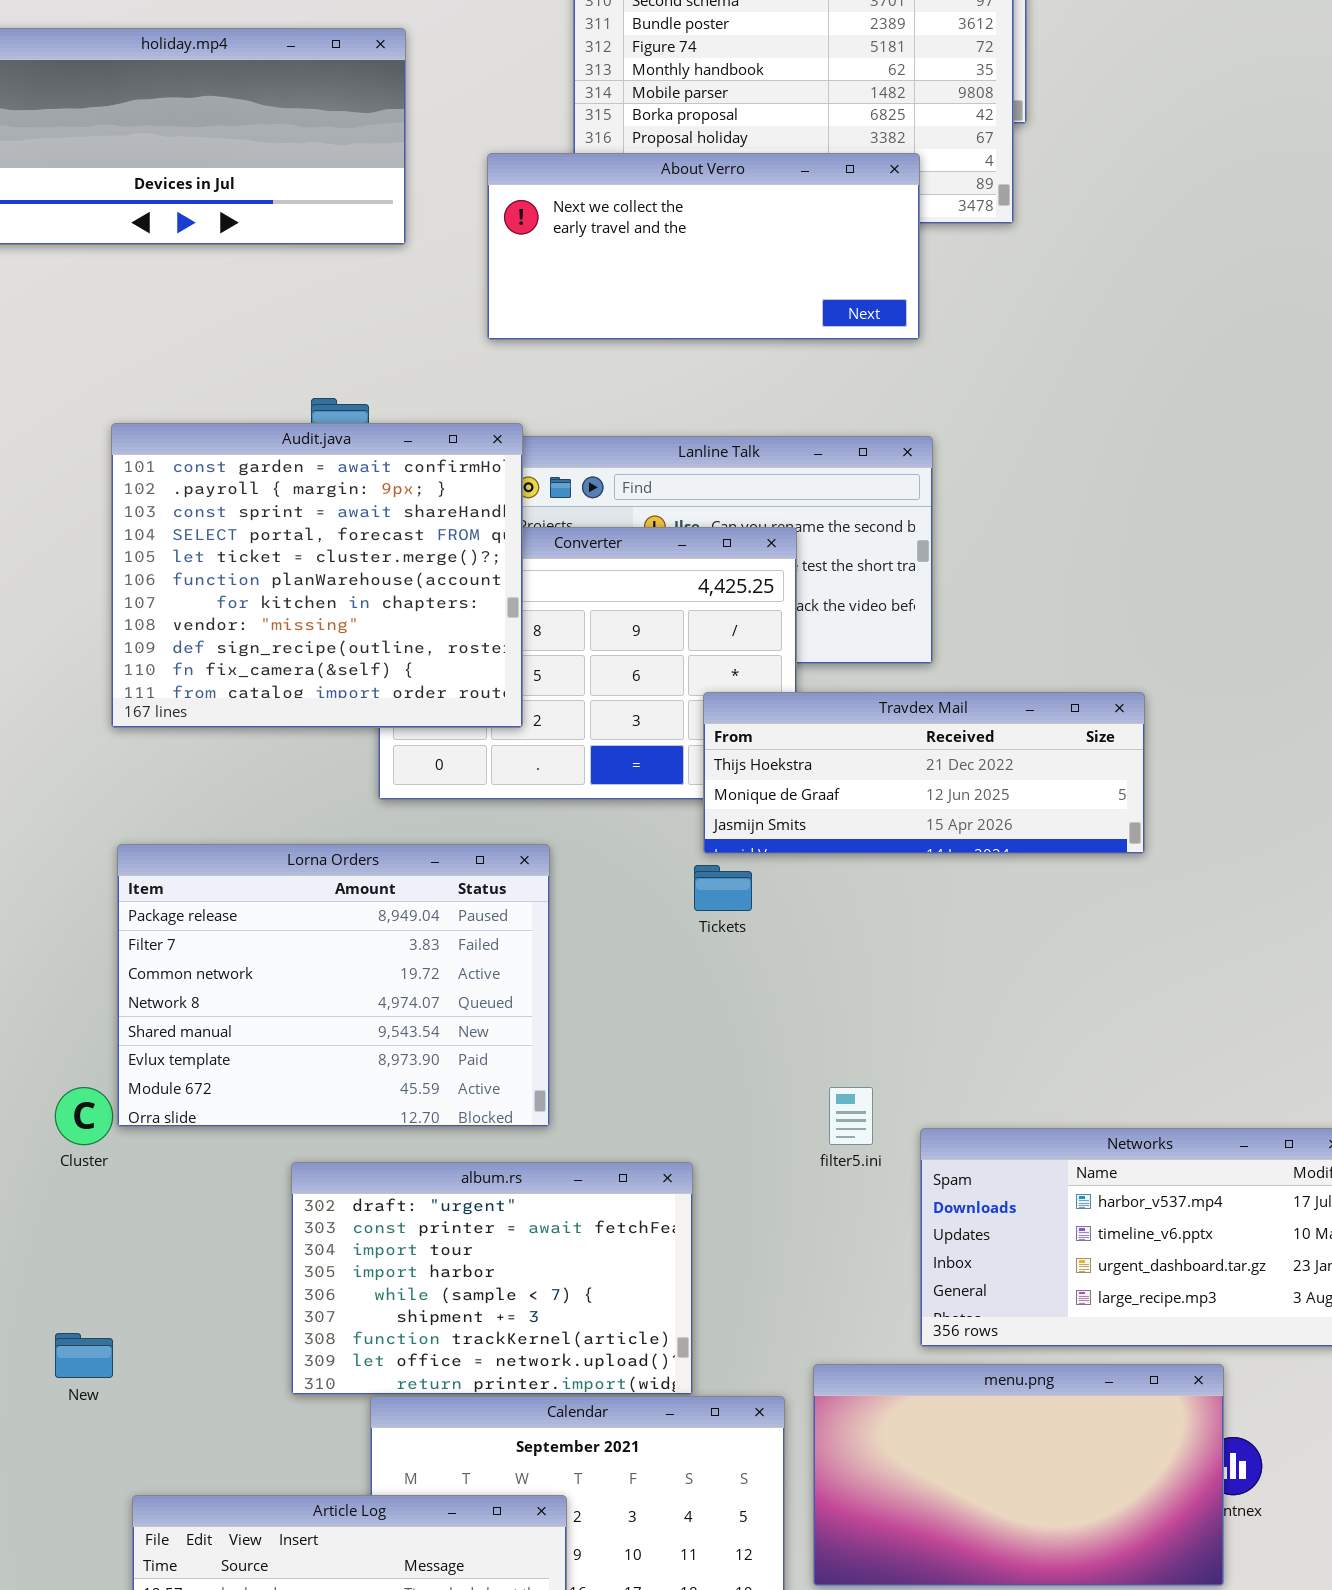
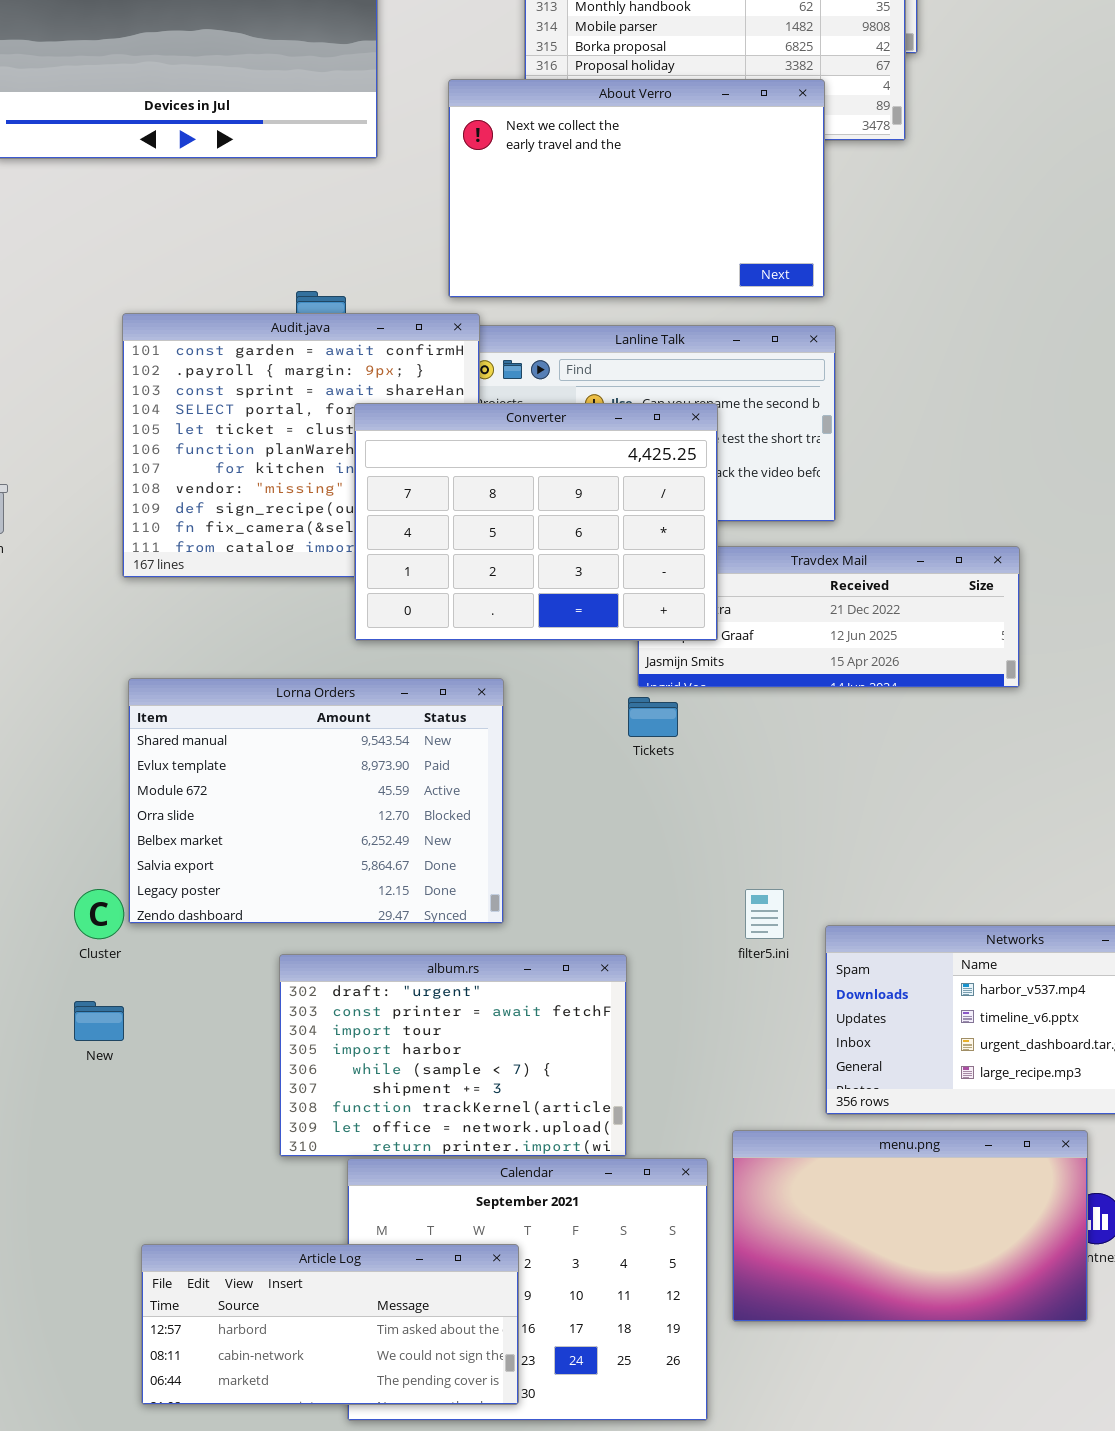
About Verro: [487,153,920,340] -> [448,79,825,298], resized
Converter: [378,527,797,800] -> [354,403,718,641], raised
Lorna Orders: [117,844,550,1127] -> [128,678,504,924], scrolled down 4 rows
New: [55,1333,113,1378] -> [74,1001,124,1041], moved

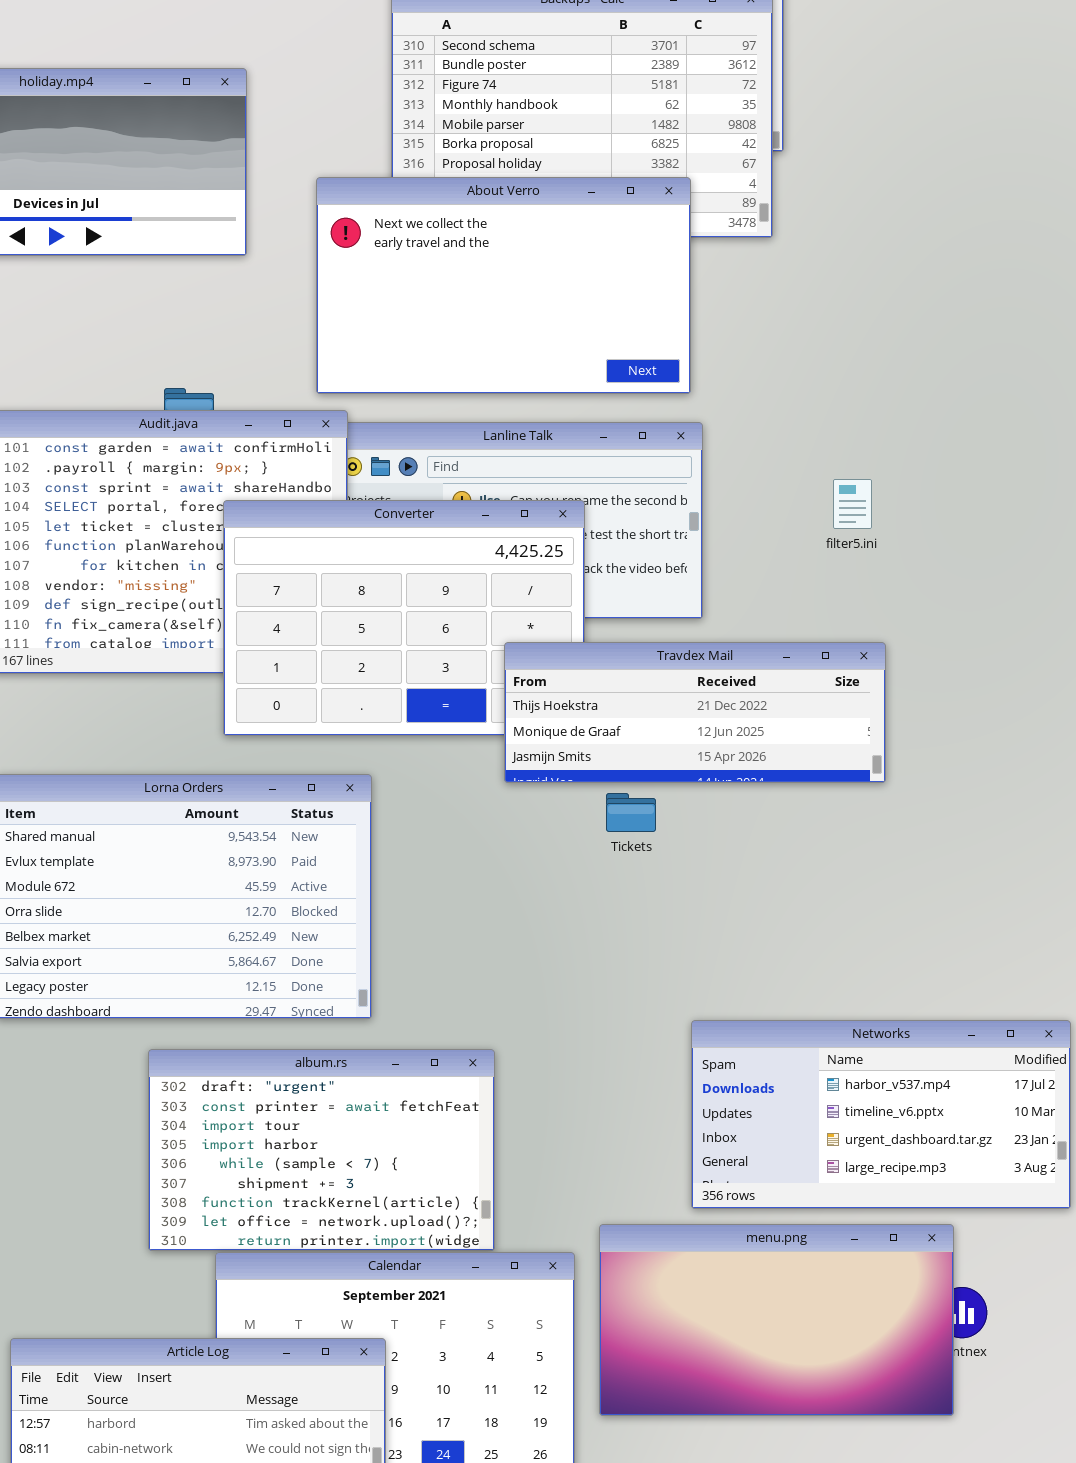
Travdex Mail: [637,546,1020,688] -> [504,642,886,783], raised
Tickets: [628,697,678,737] -> [606,793,656,832], moved
filter5.ini: [745,889,784,939] -> [833,479,872,529], moved

